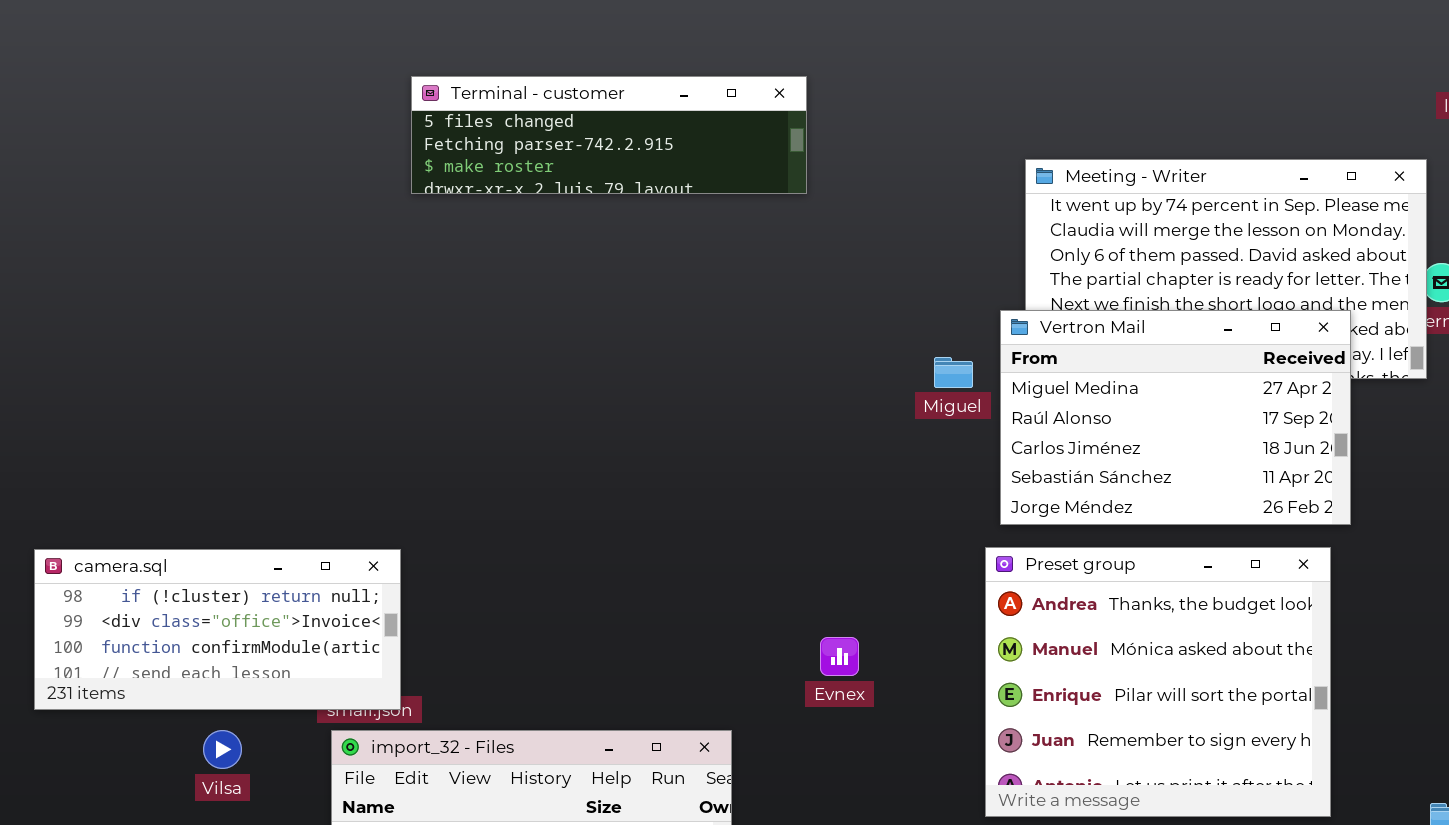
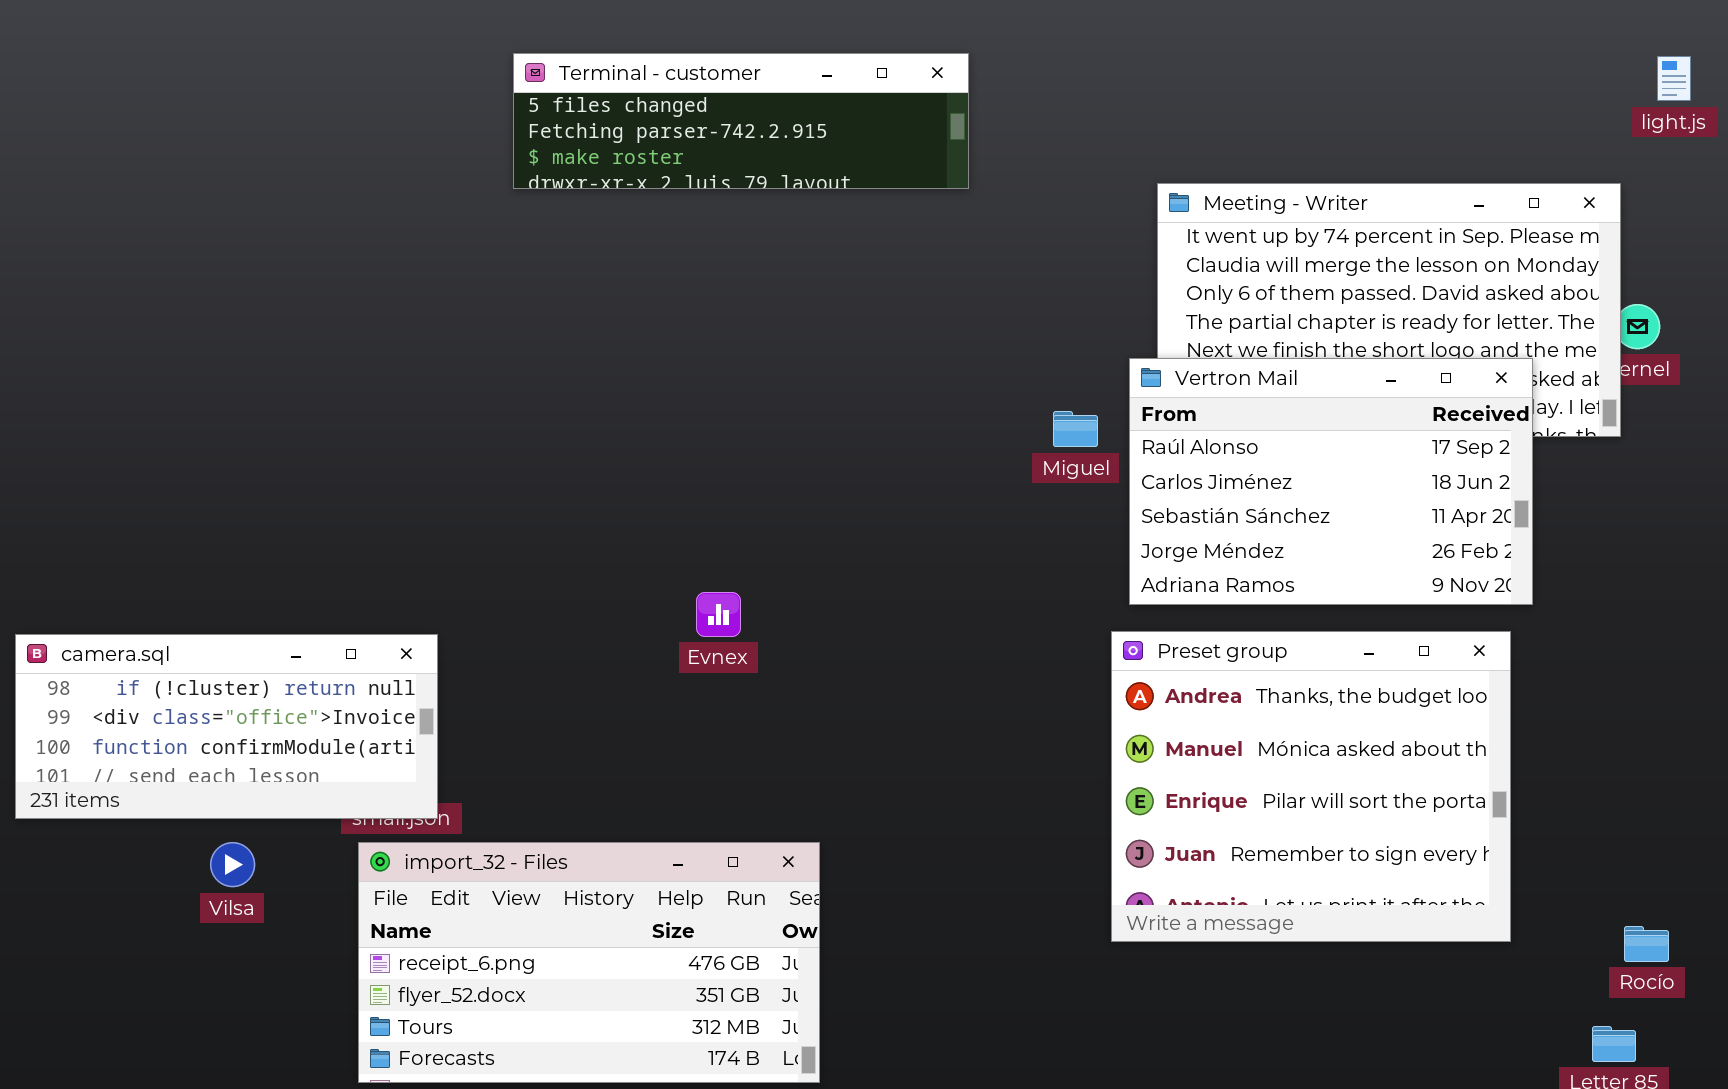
Terminal - customer: [411,76,807,194] -> [513,53,969,189], moved
Vertron Mail: [1000,310,1351,525] -> [1129,358,1533,605], scrolled down 1 row
Evnex: [820,637,859,676] -> [696,592,741,637], moved

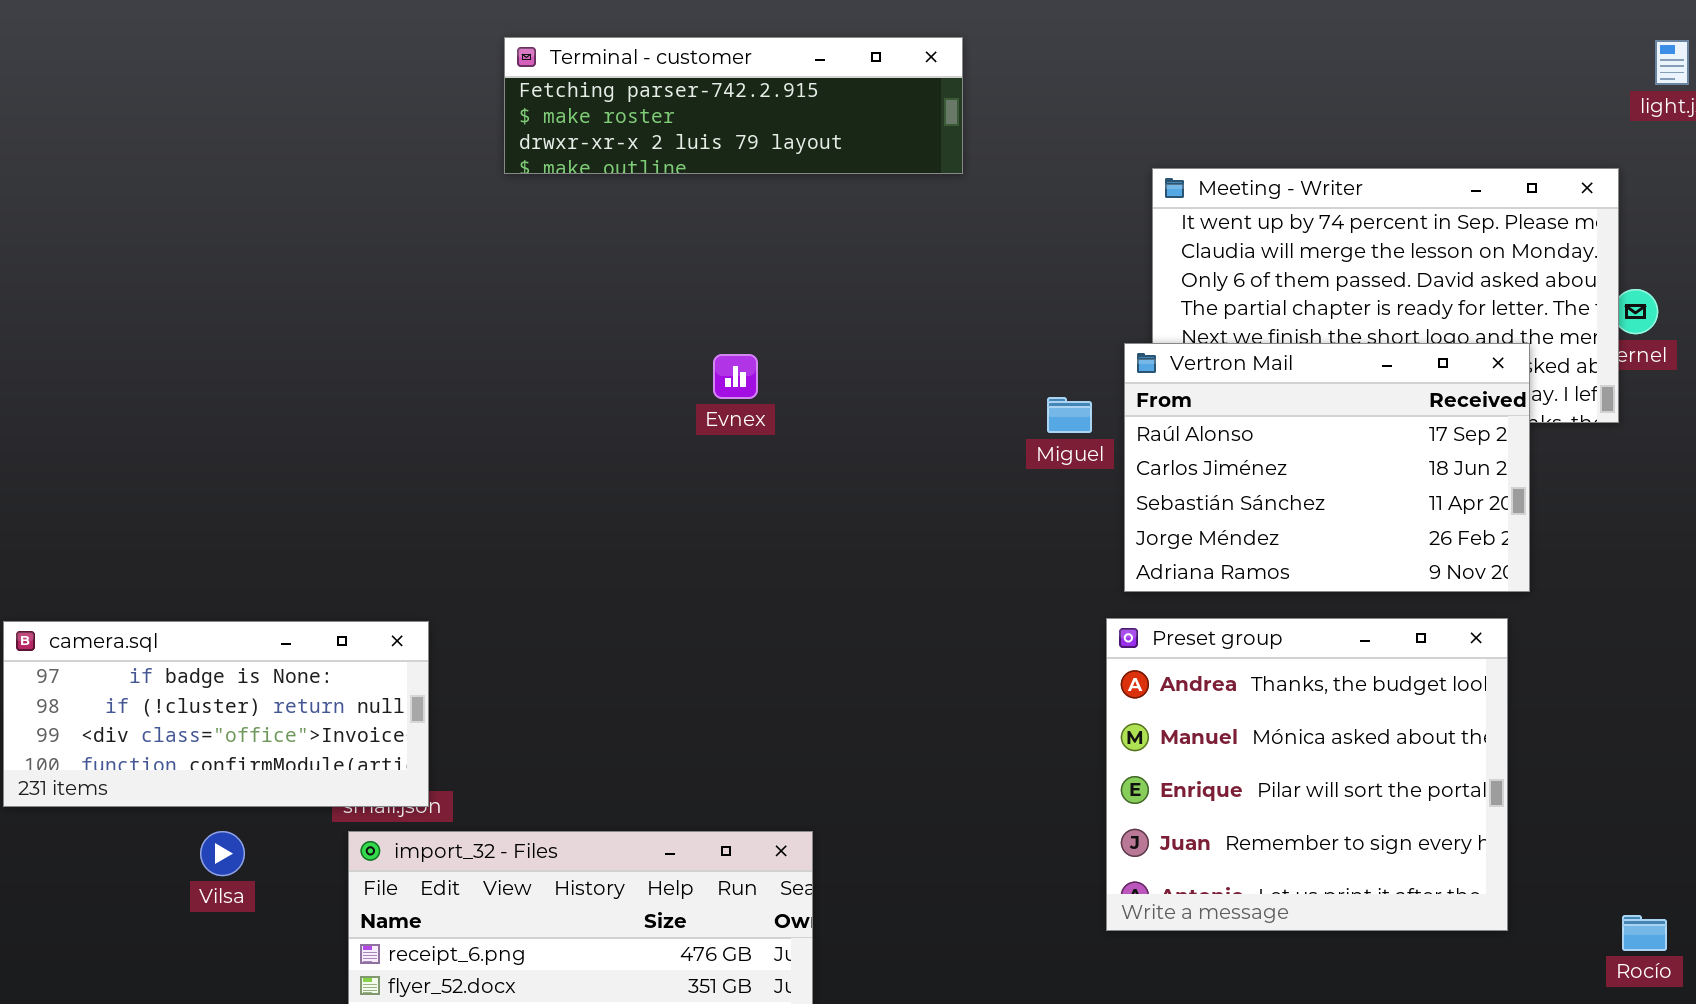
Terminal - customer: [513,53,969,189] -> [504,37,963,174], scrolled down 1 row
Evnex: [696,592,741,637] -> [713,354,758,399], moved
camera.sql: [15,634,438,819] -> [3,621,429,807], scrolled up 1 row

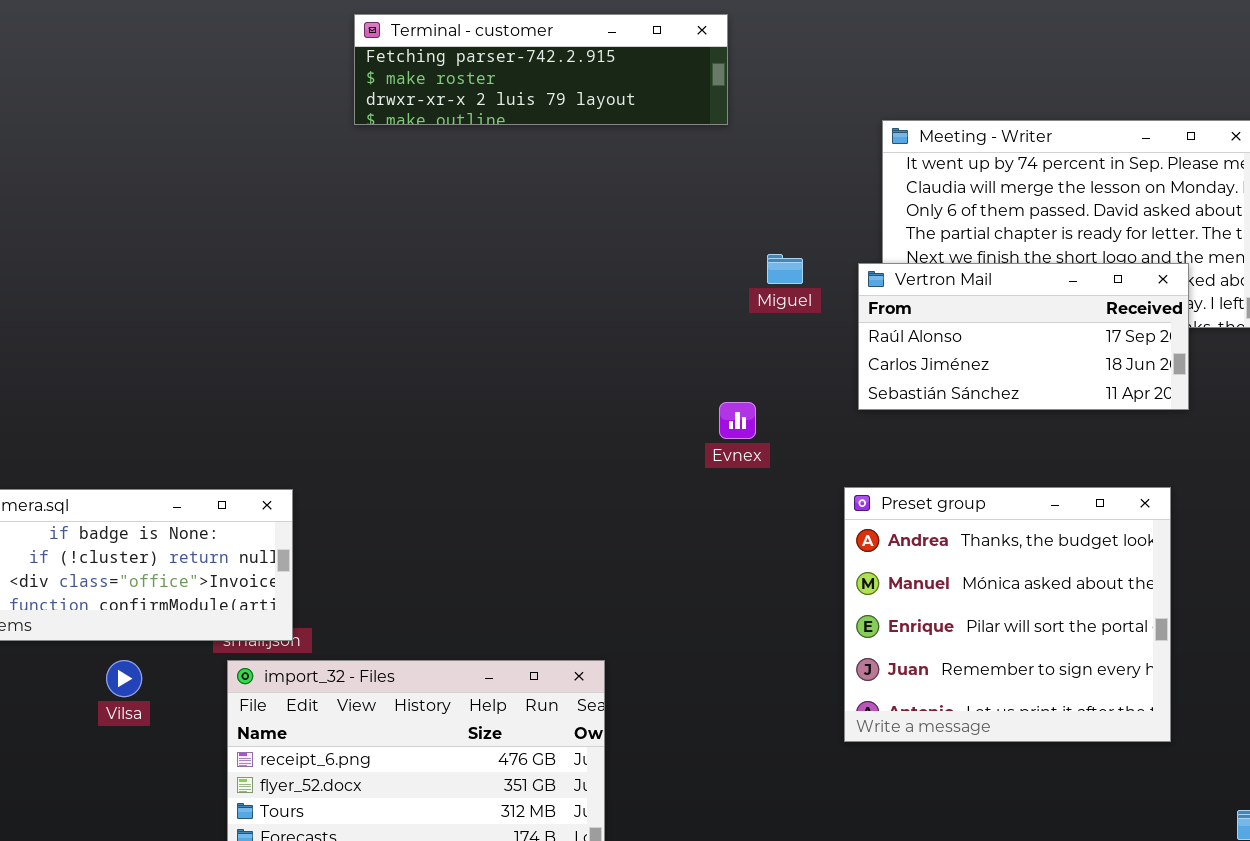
Vertron Mail: [1124,343,1530,592] -> [858,263,1189,410], resized
Evnex: [713,354,758,399] -> [719,402,756,439], moved
Miguel: [1047,397,1092,433] -> [767,254,803,284], moved

